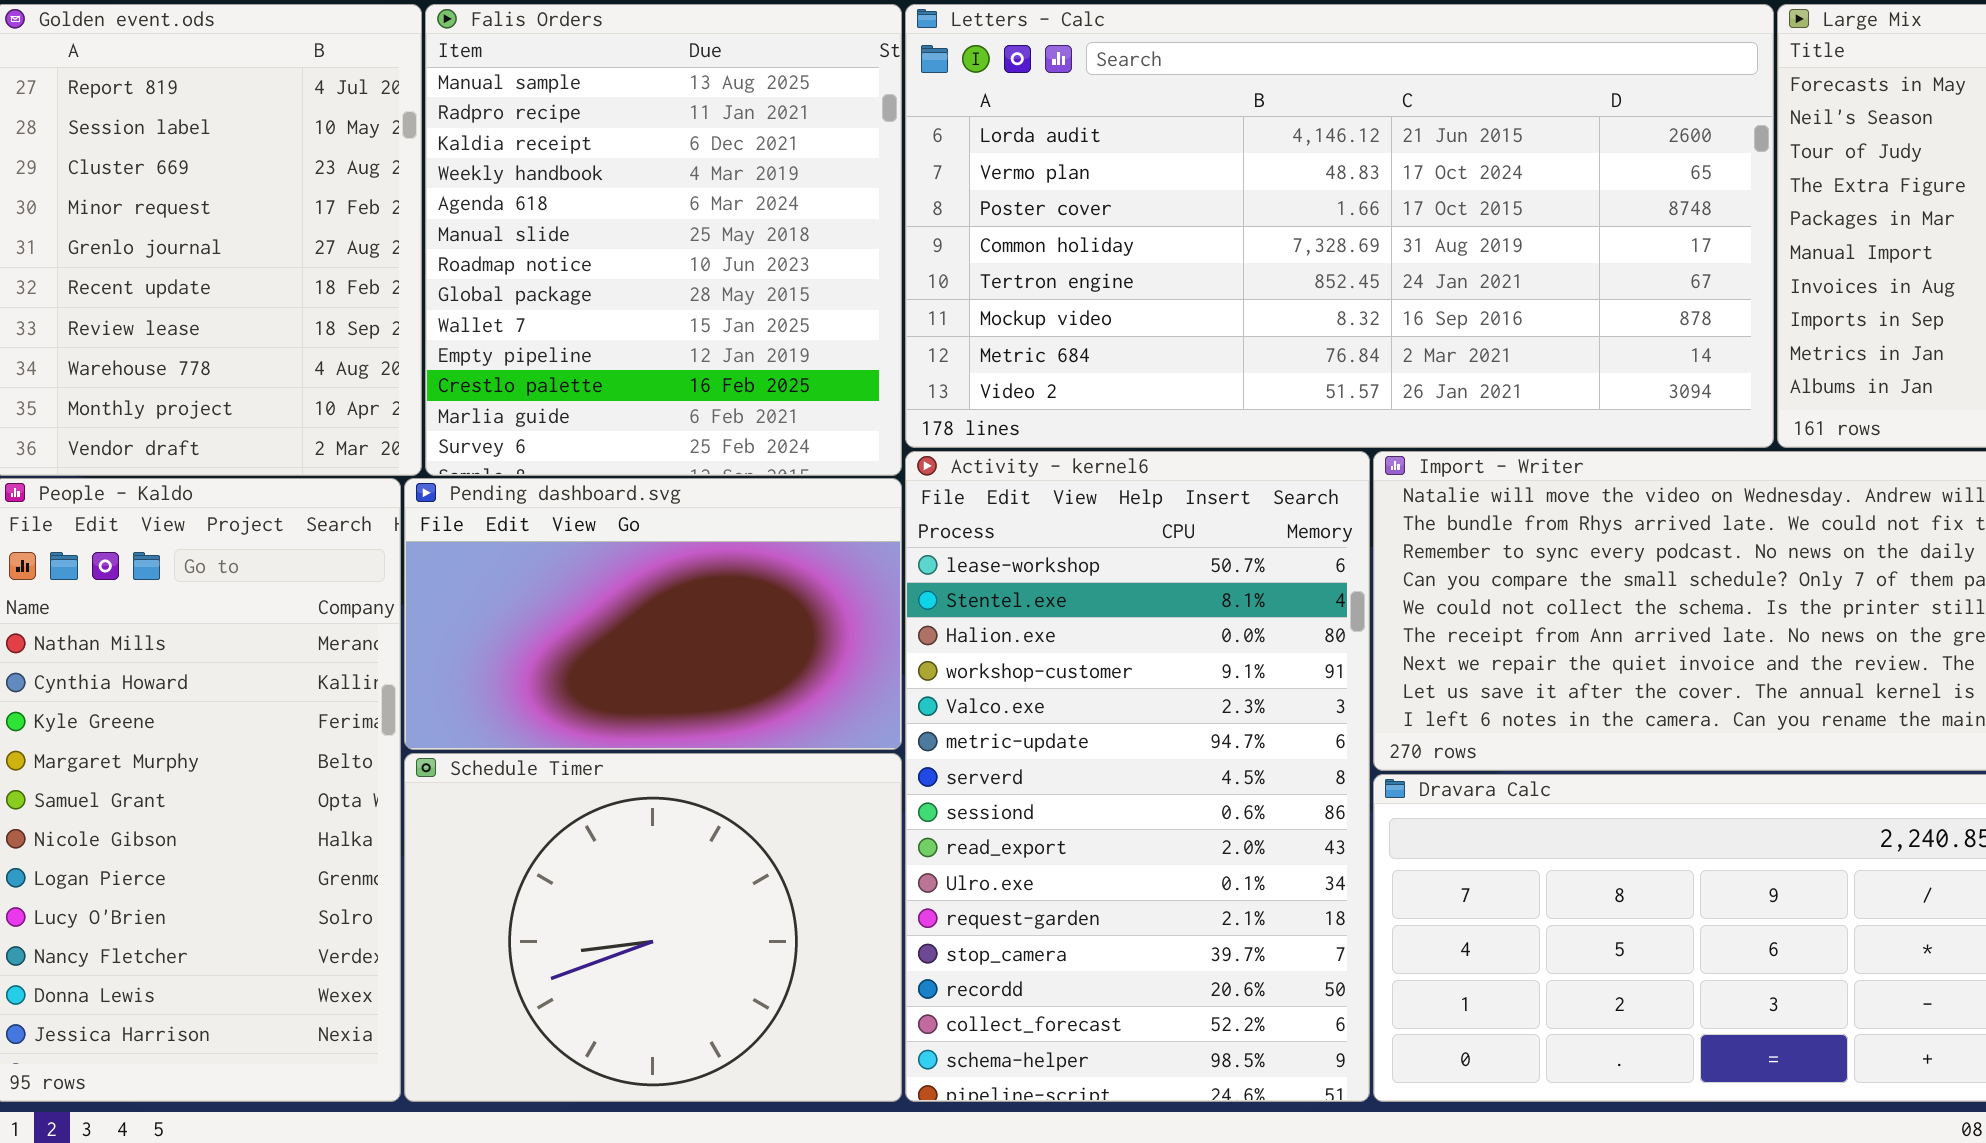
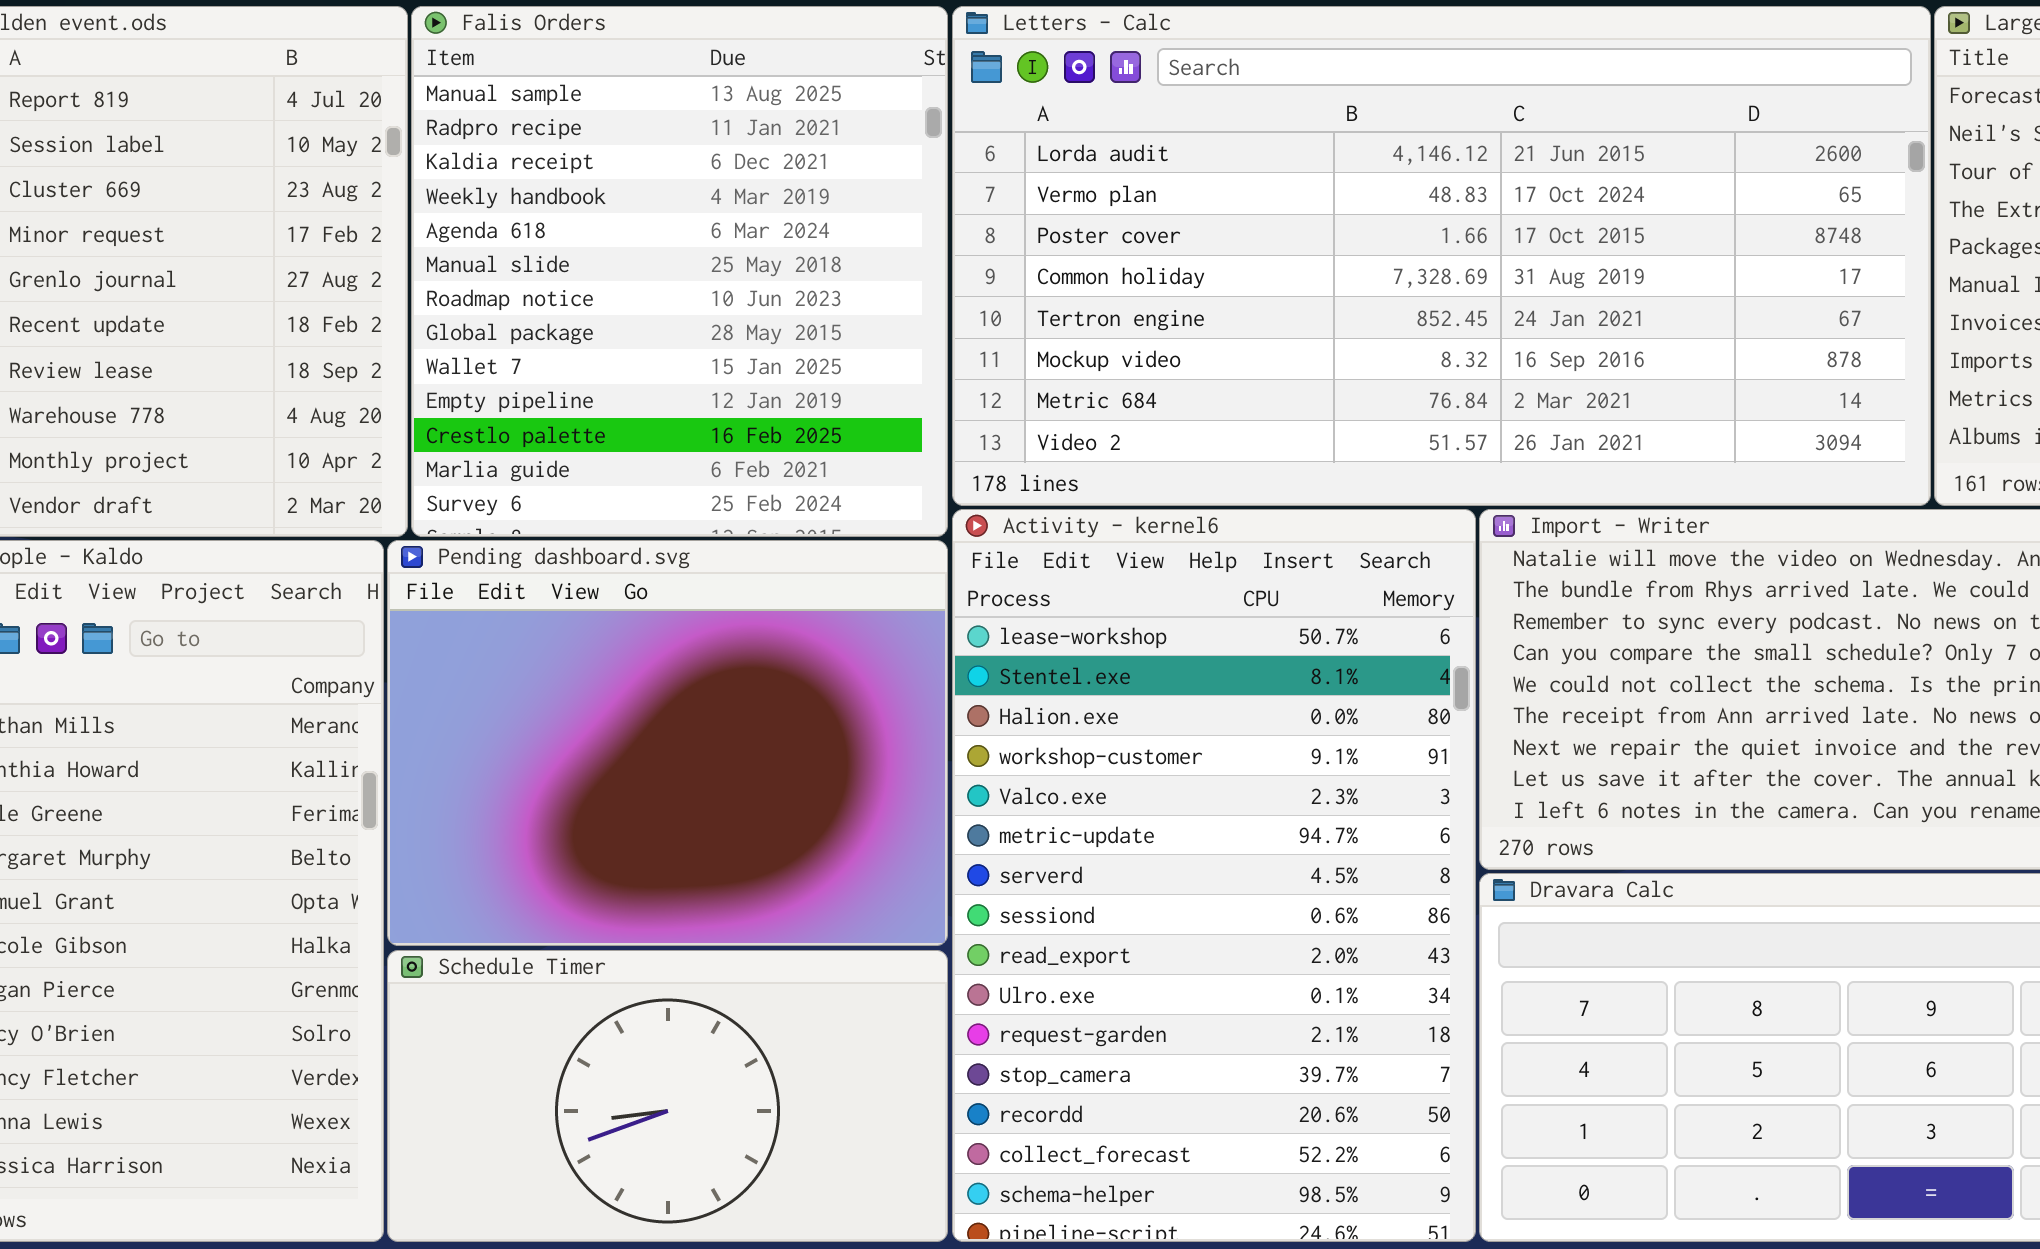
Pending dashboard.svg: [404,478,902,750] -> [387,540,948,946], resized
Schedule Timer: [404,753,902,1102] -> [387,950,948,1242], resized

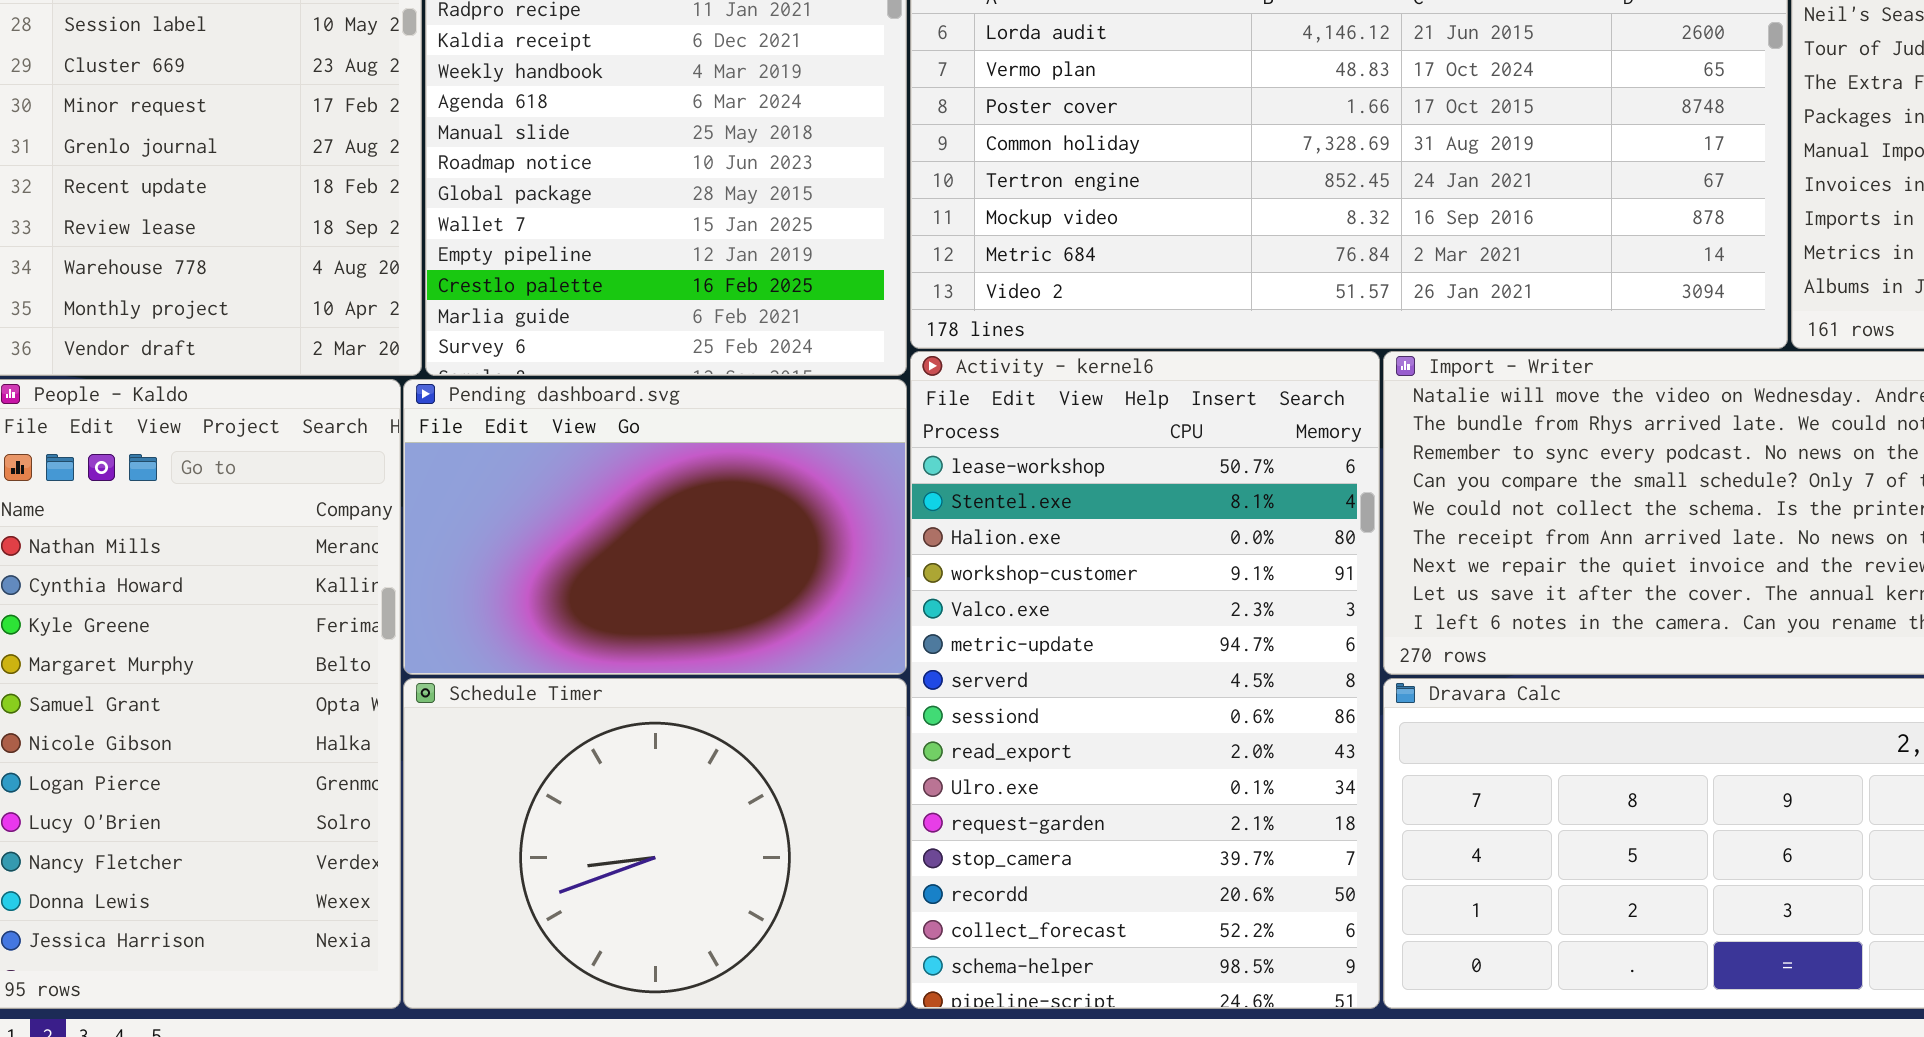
Pending dashboard.svg: [387,540,948,946] -> [403,379,907,675], resized
Schedule Timer: [387,950,948,1242] -> [403,678,907,1009], resized

